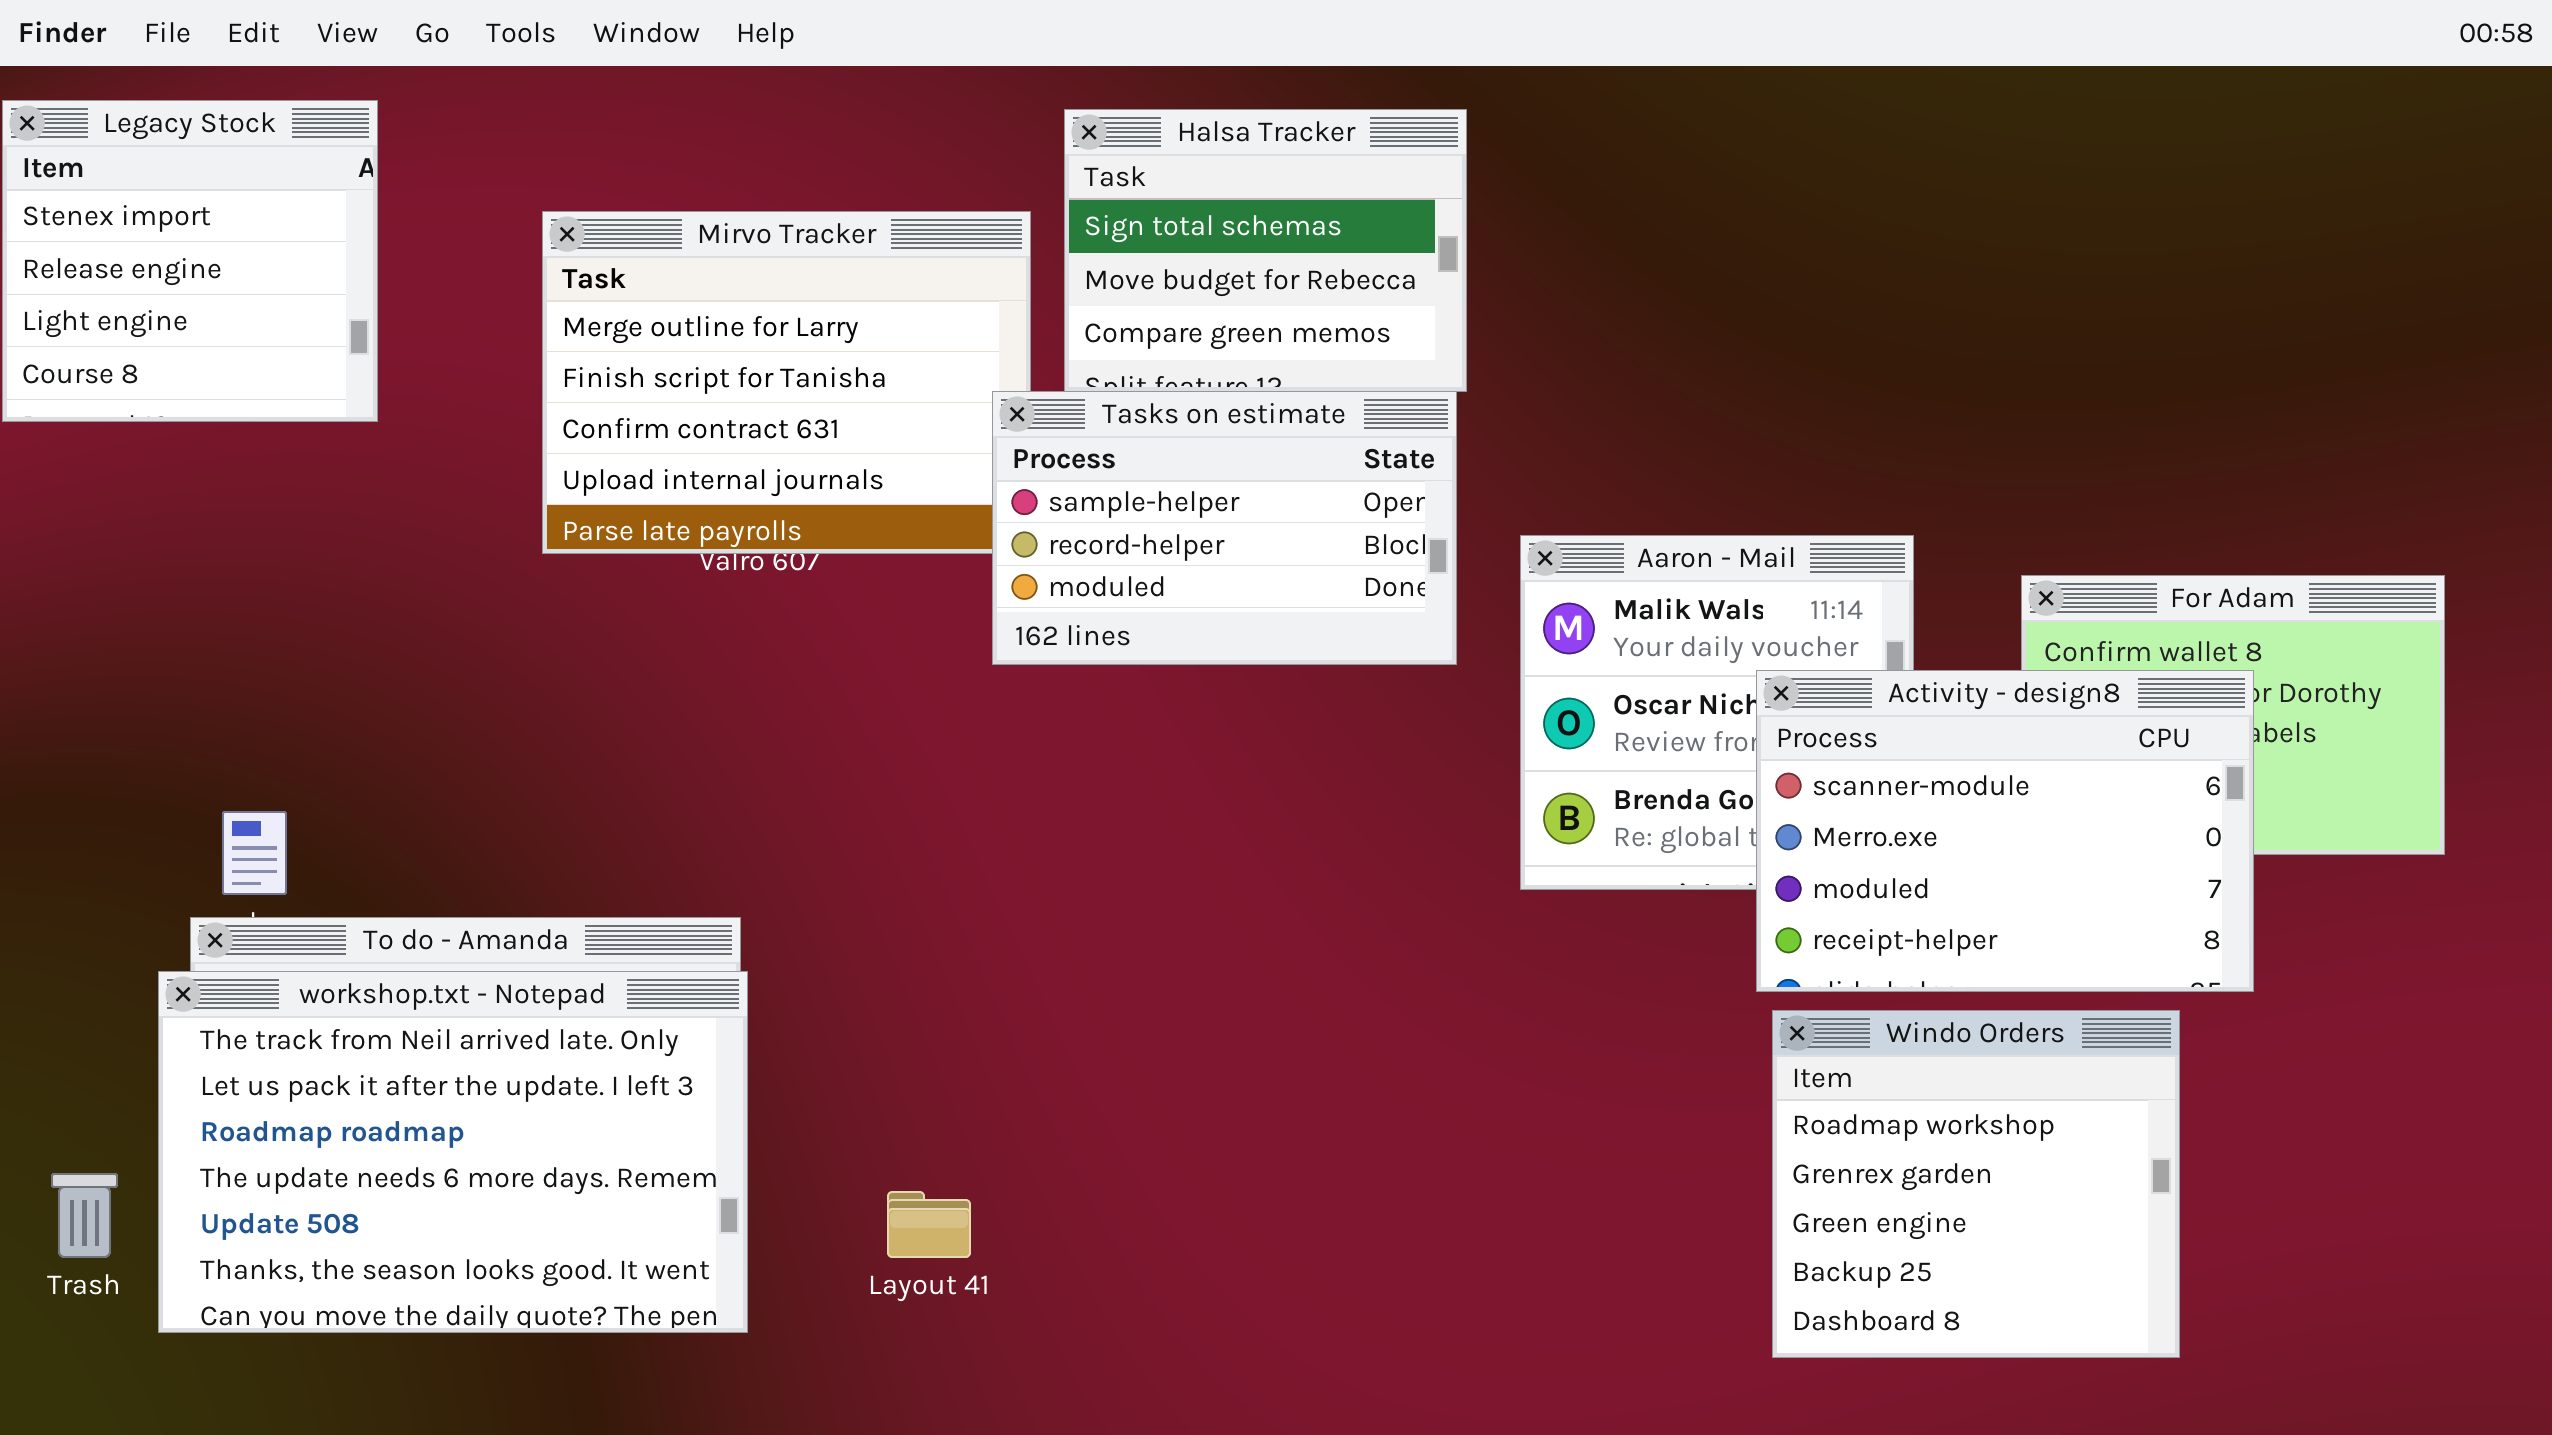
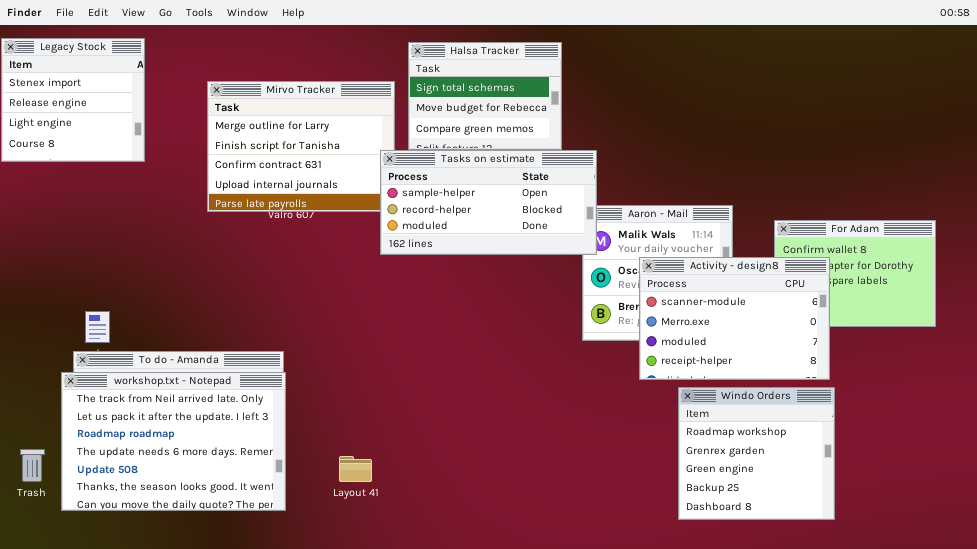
Tasks on estimate: [992,391,1457,665] -> [380,150,597,255], resized
Activity - design8: [1756,670,2254,992] -> [639,257,830,380], moved

